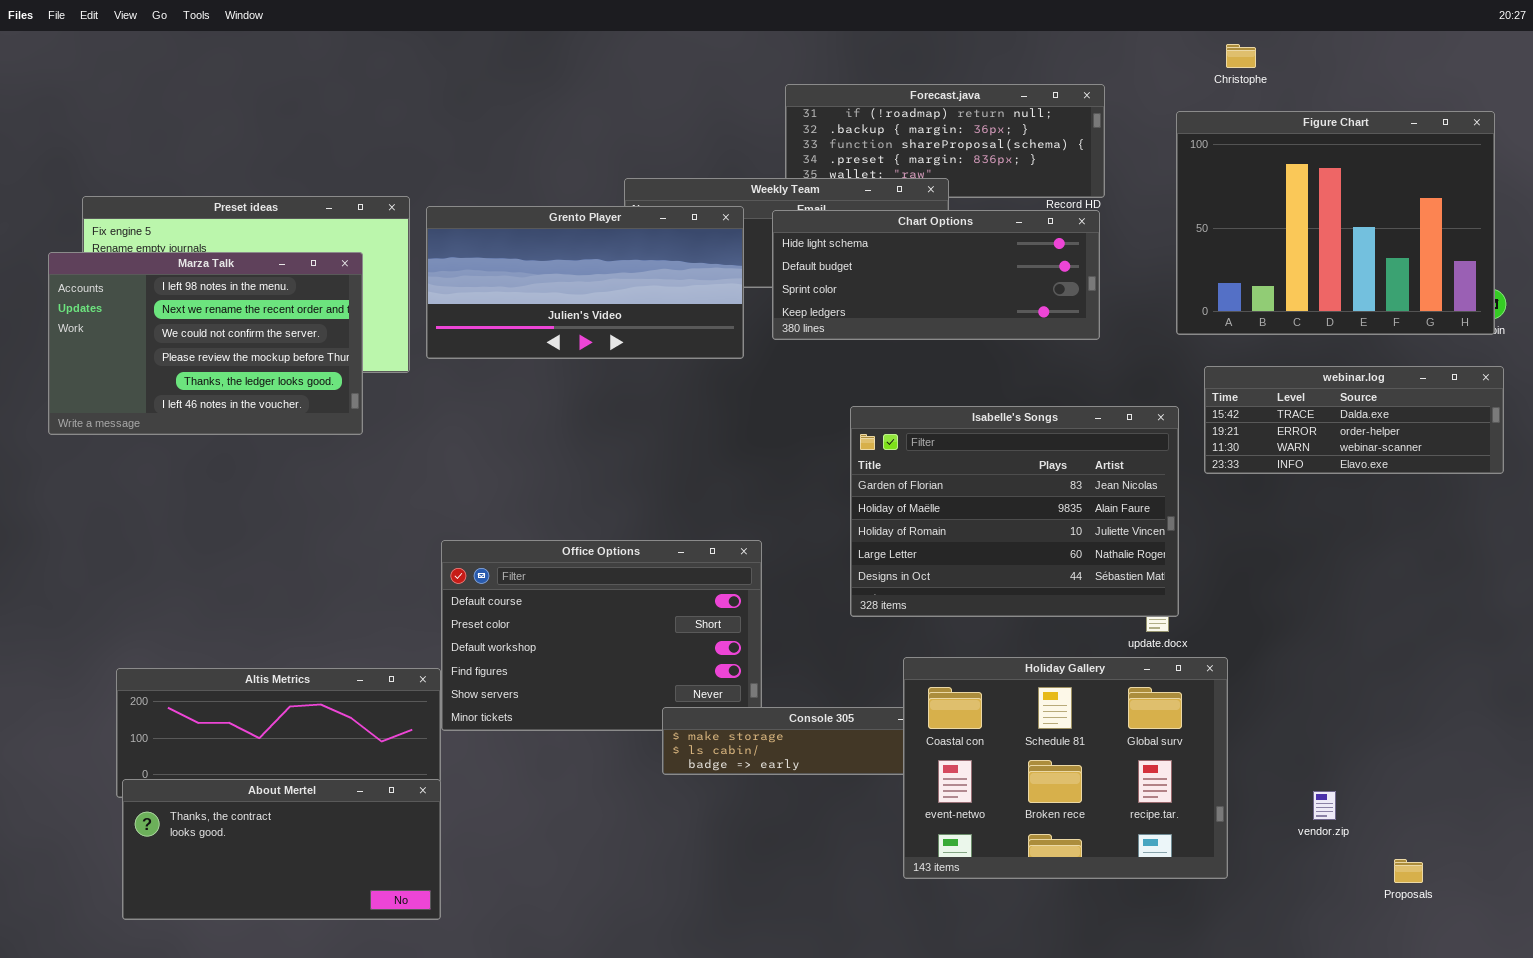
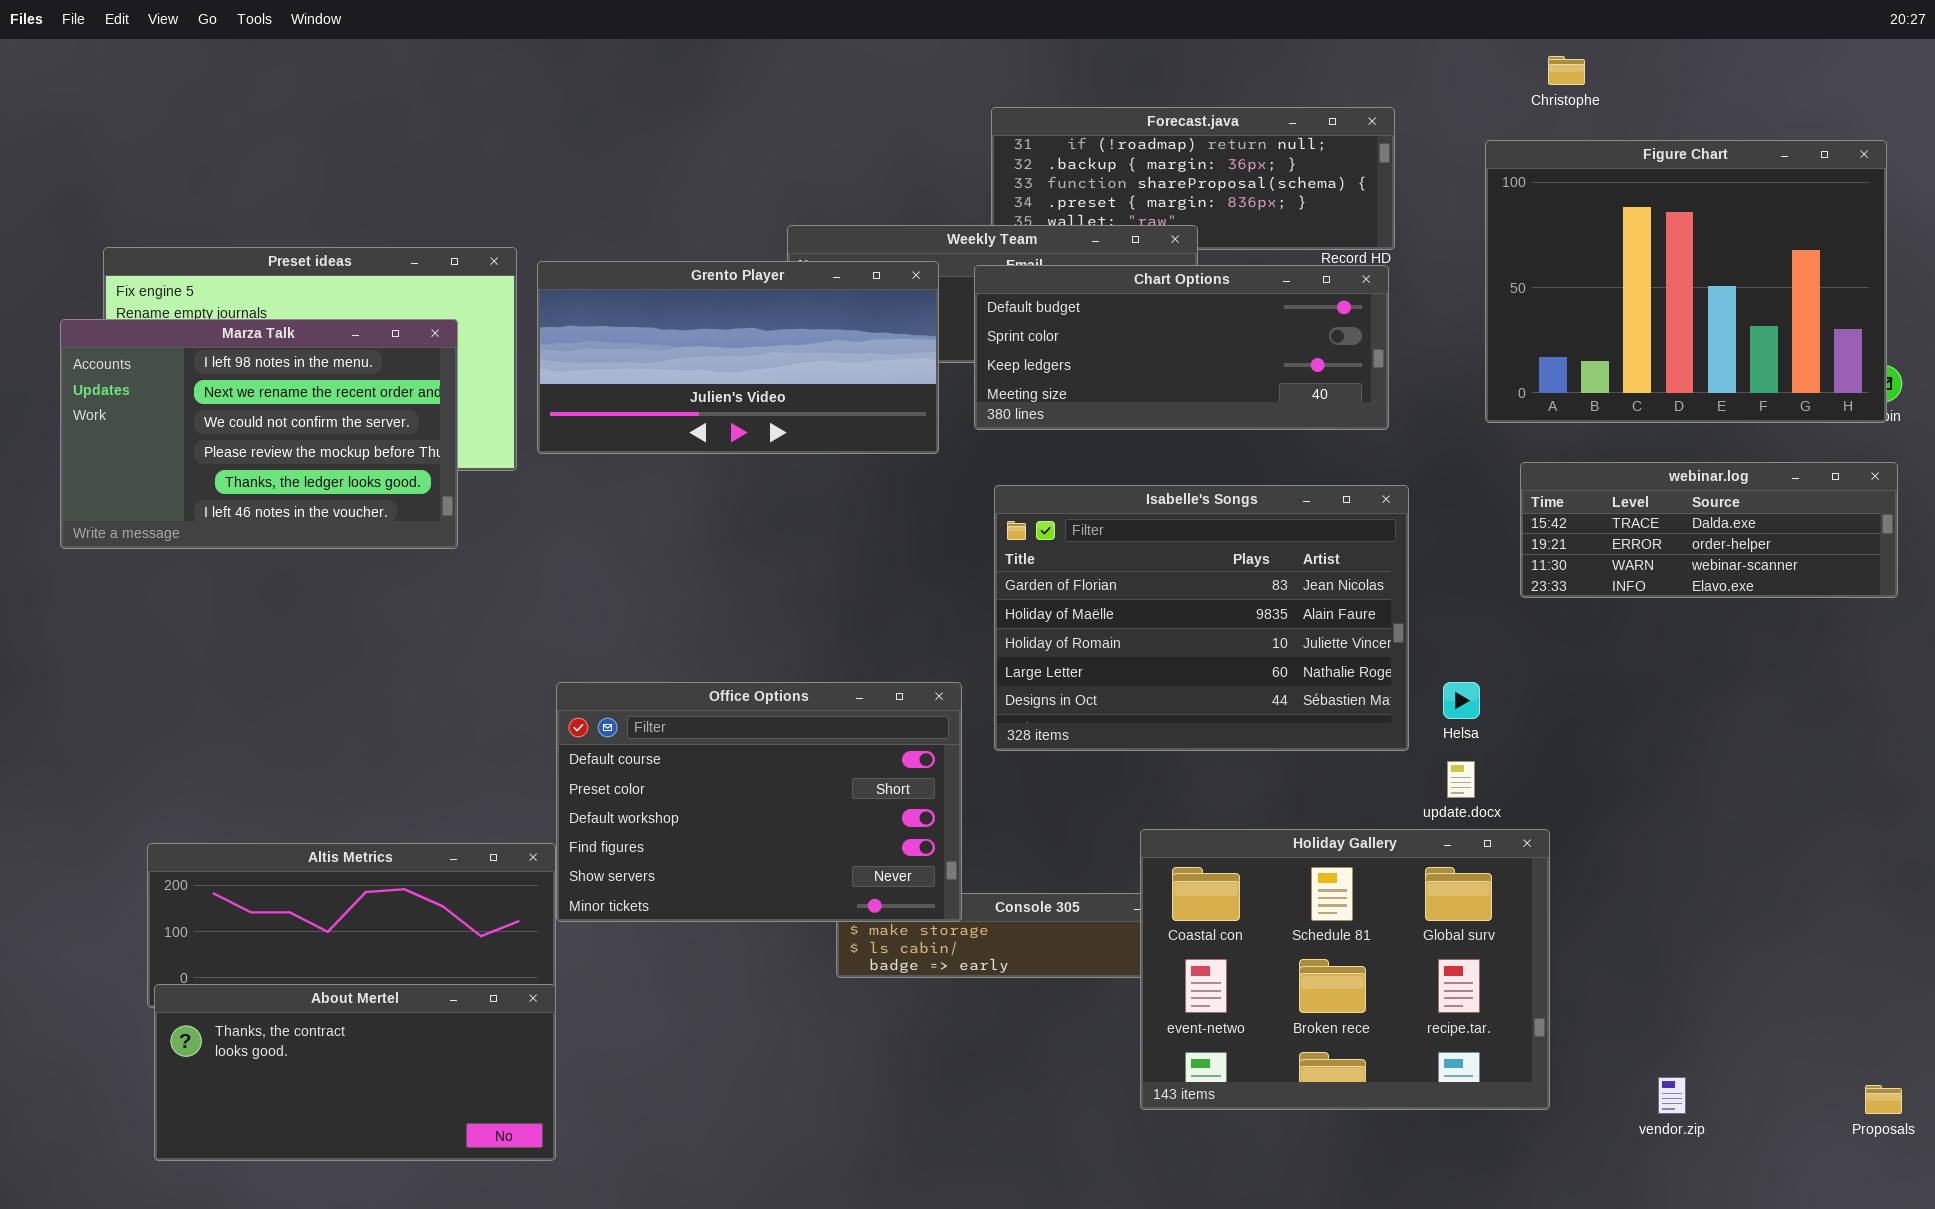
Chart Options: [772,210,1100,340] -> [974,265,1389,430], scrolled down 1 row
Isabelle's Songs: [850,406,1179,617] -> [994,485,1409,751], moved
Office Options: [441,540,762,731] -> [556,682,962,922], raised
vendor.zip: [1313,791,1336,820] -> [1658,1077,1686,1114], moved
Proposals: [1394,859,1423,883] -> [1865,1085,1902,1114], moved

